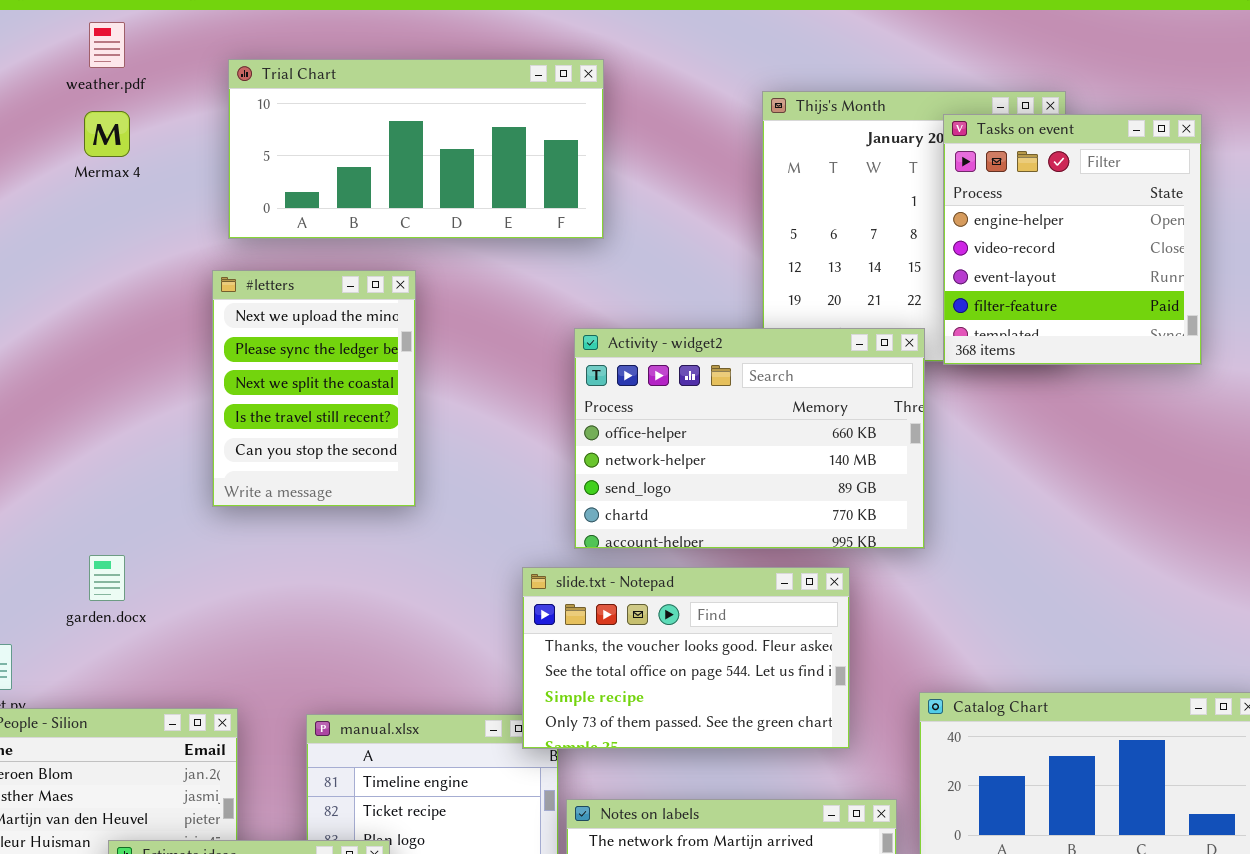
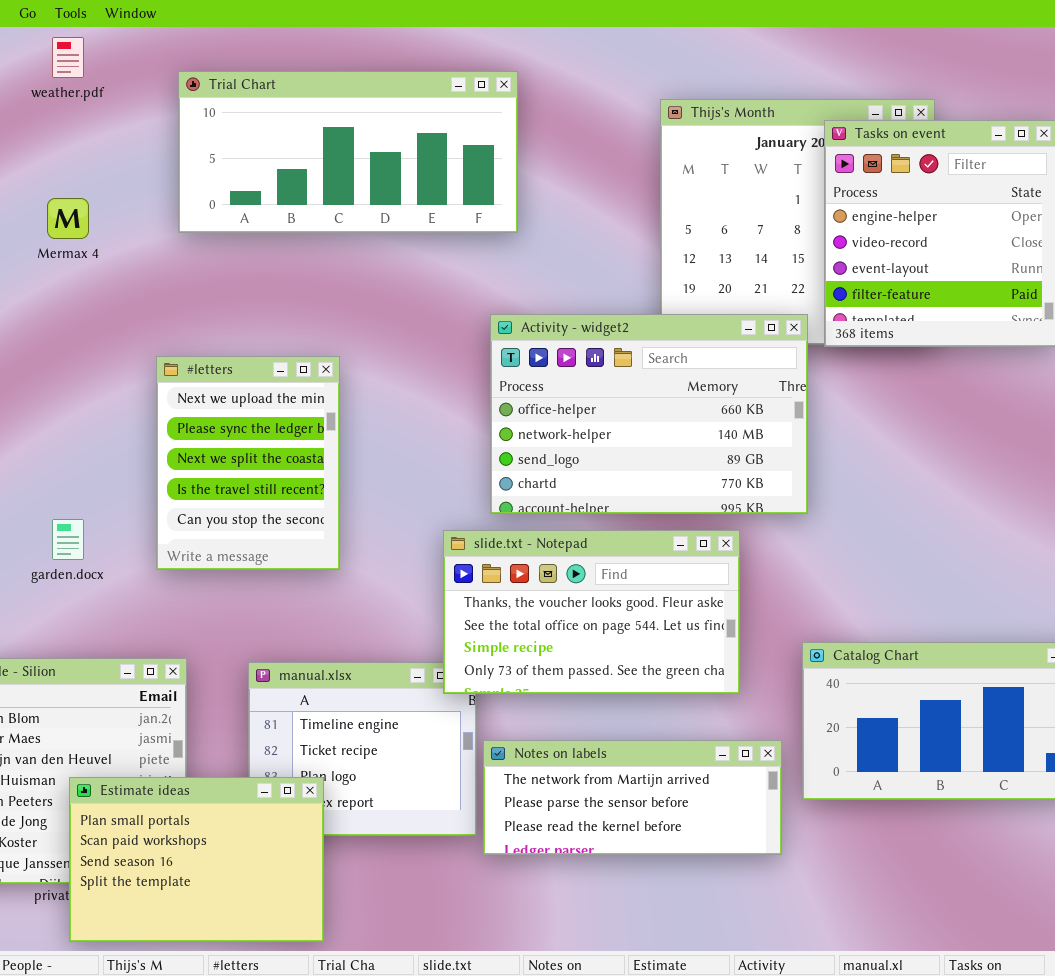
Mermax 4: [84,111,130,157] -> [47,198,89,239], moved
#letters: [212,270,416,507] -> [156,356,340,570], moved

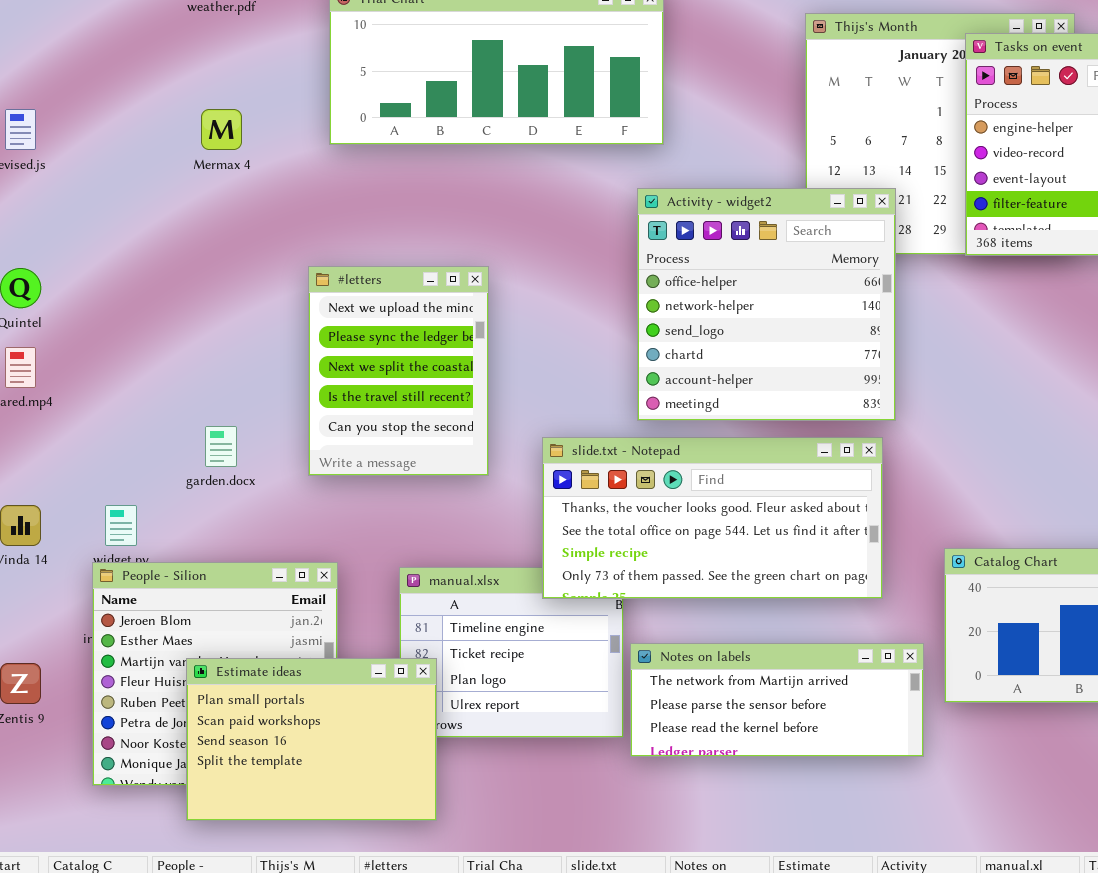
Activity - widget2: [490,314,808,514] -> [637,188,896,421], resized
slide.txt - Notepad: [443,530,740,694] -> [542,437,883,599], resized
Estimate ideas: [69,777,324,942] -> [186,658,437,821], moved

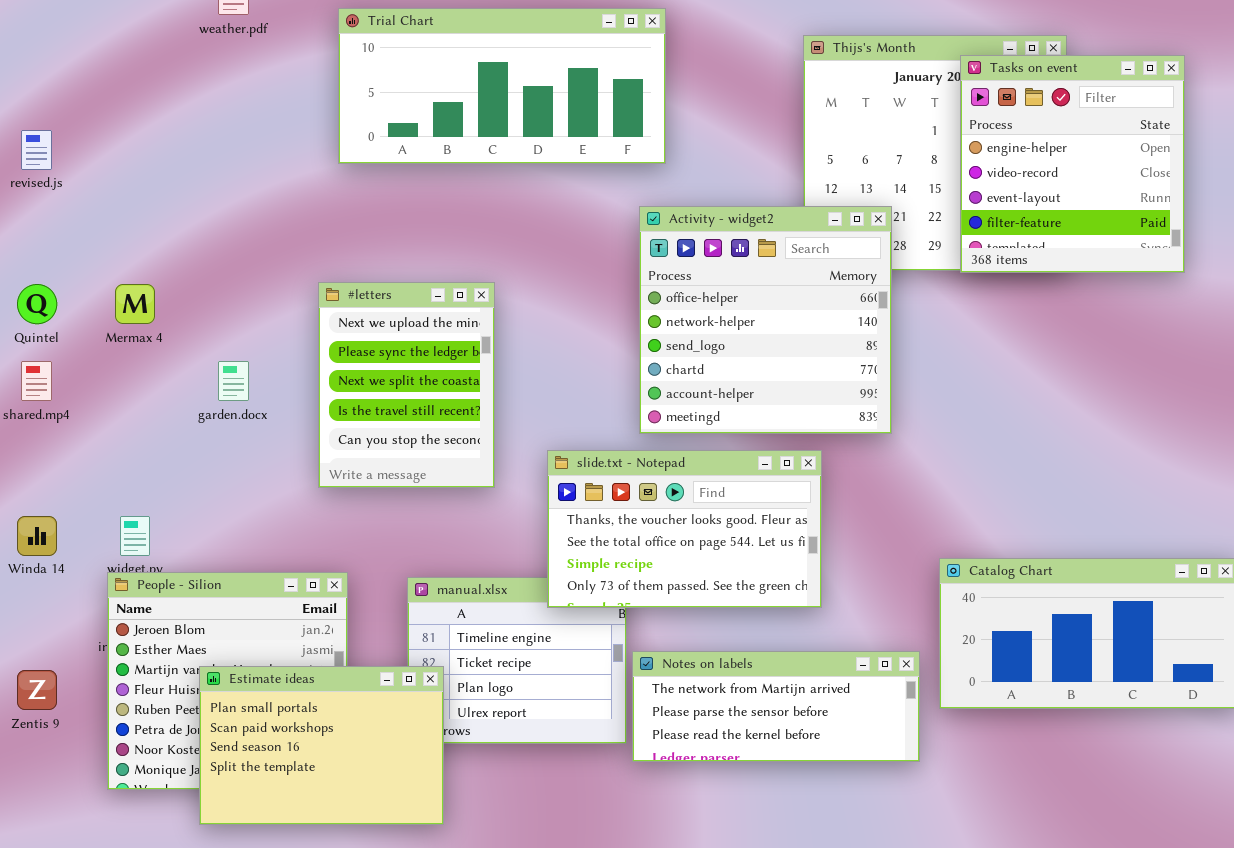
Mermax 4: [201,109,242,150] -> [115,284,155,324], moved
garden.docx: [205,426,237,467] -> [218,361,249,401], moved
slide.txt - Notepad: [542,437,883,599] -> [547,450,822,608], resized

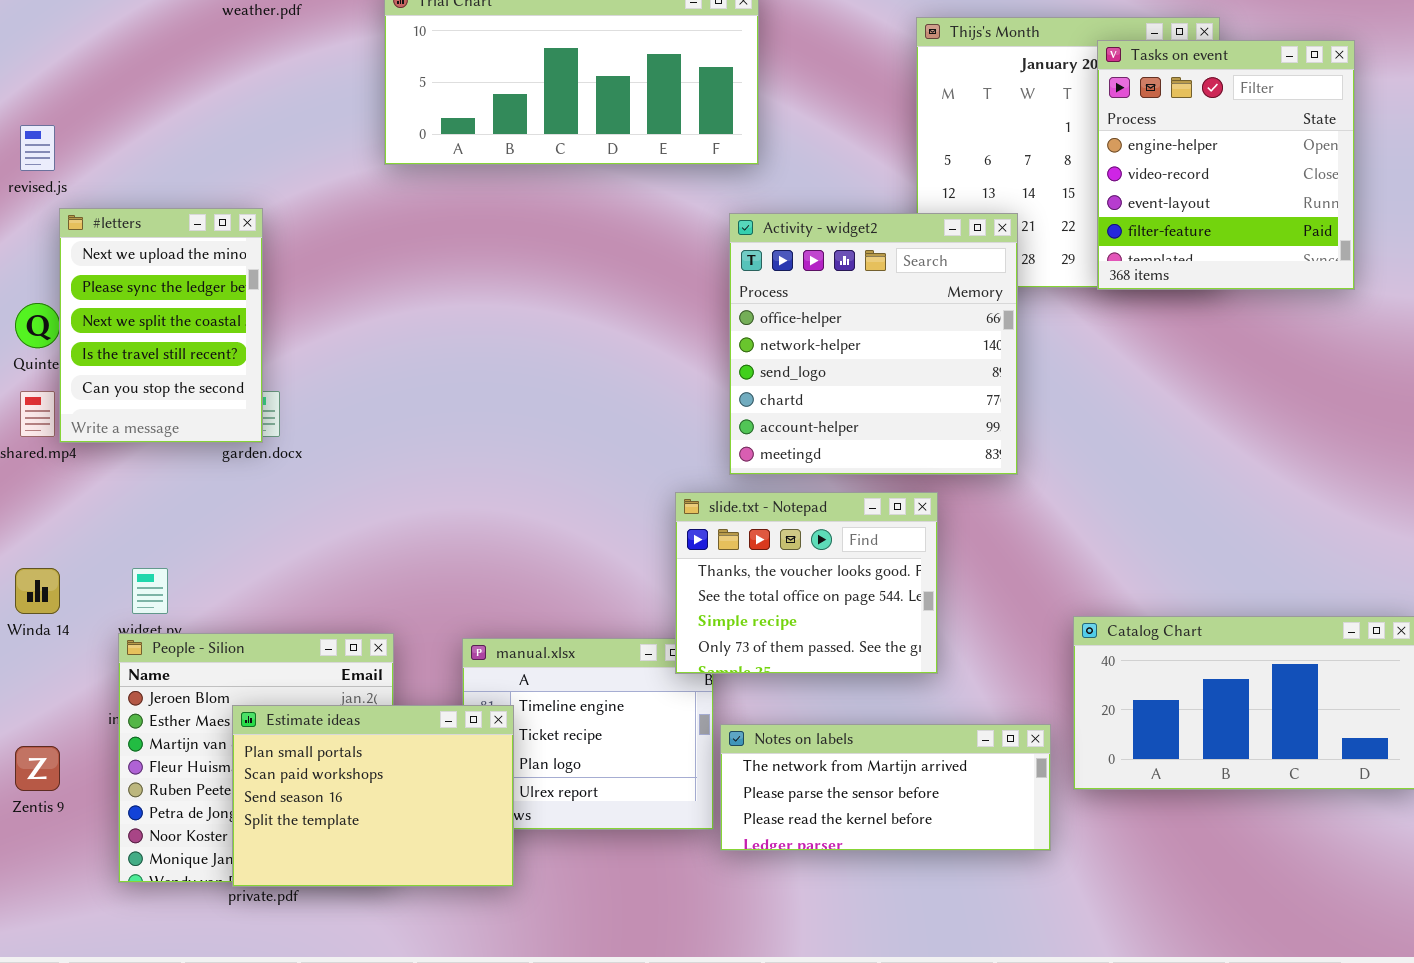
#letters: [318,282,495,488] -> [59,208,263,443], moved
slide.txt - Notepad: [547,450,822,608] -> [675,492,938,674], resized
Estimate ideas: [199,666,444,825] -> [232,705,514,887], moved

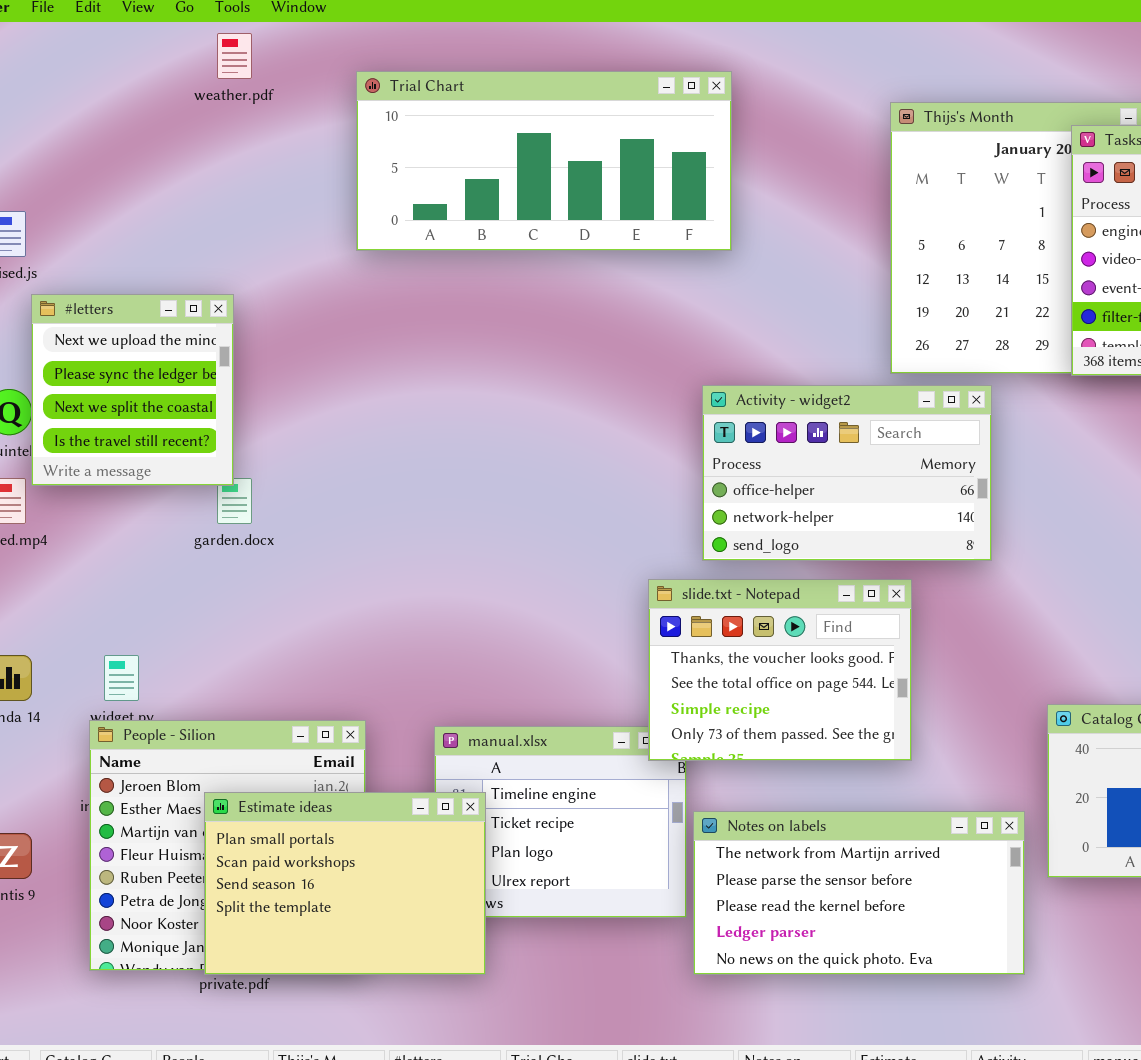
#letters: [59,208,263,443] -> [31,294,234,486], resized
Activity - widget2: [729,213,1018,475] -> [702,385,992,561], resized
Notes on labels: [720,724,1051,851] -> [693,811,1025,975], resized

